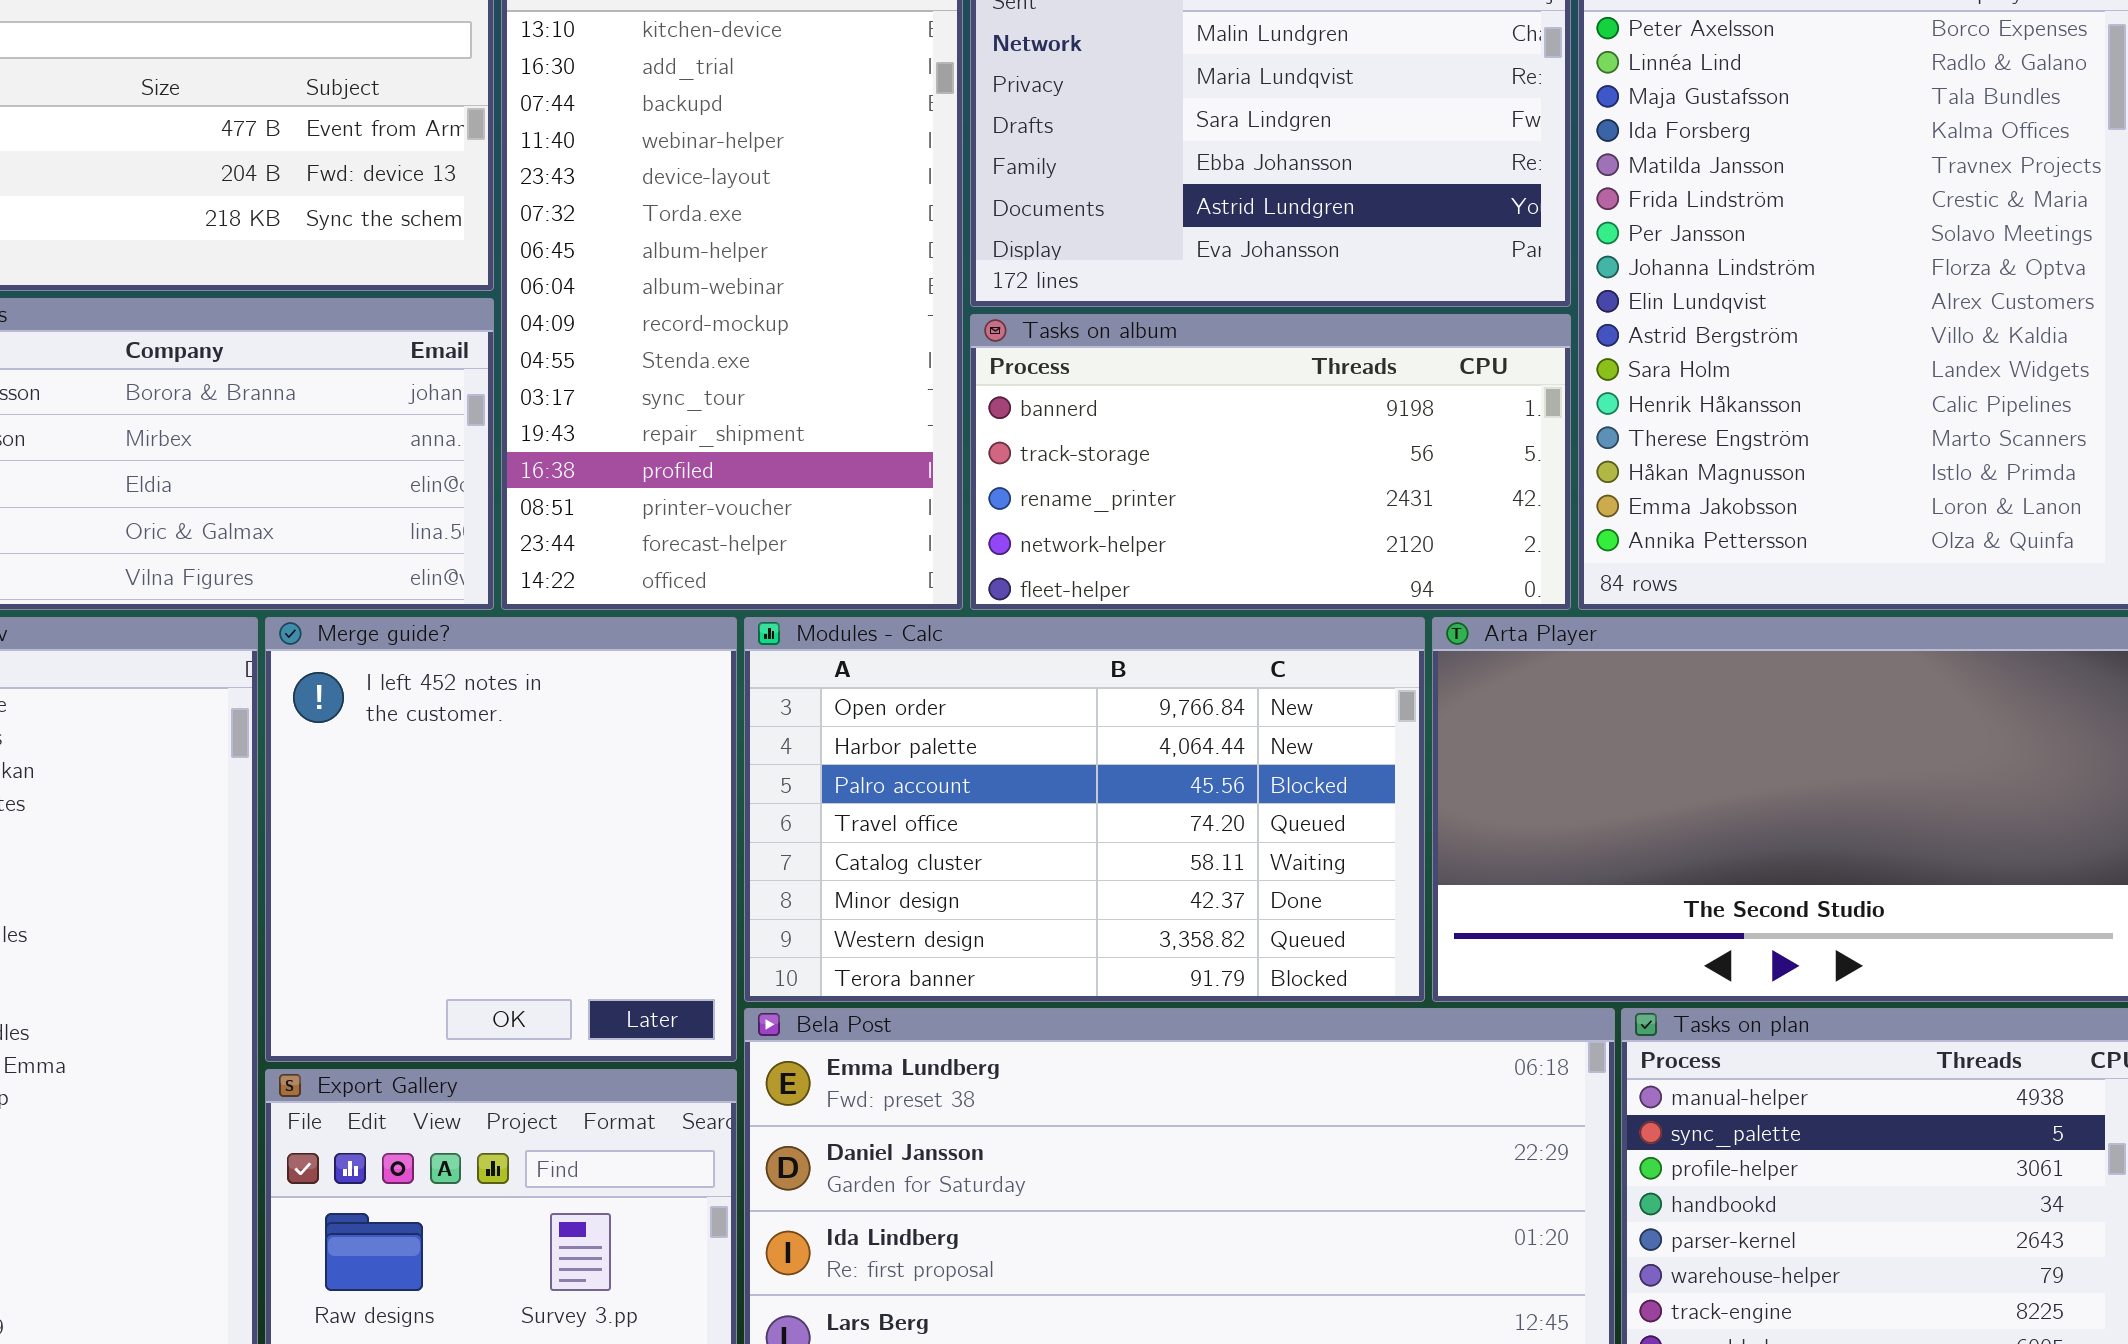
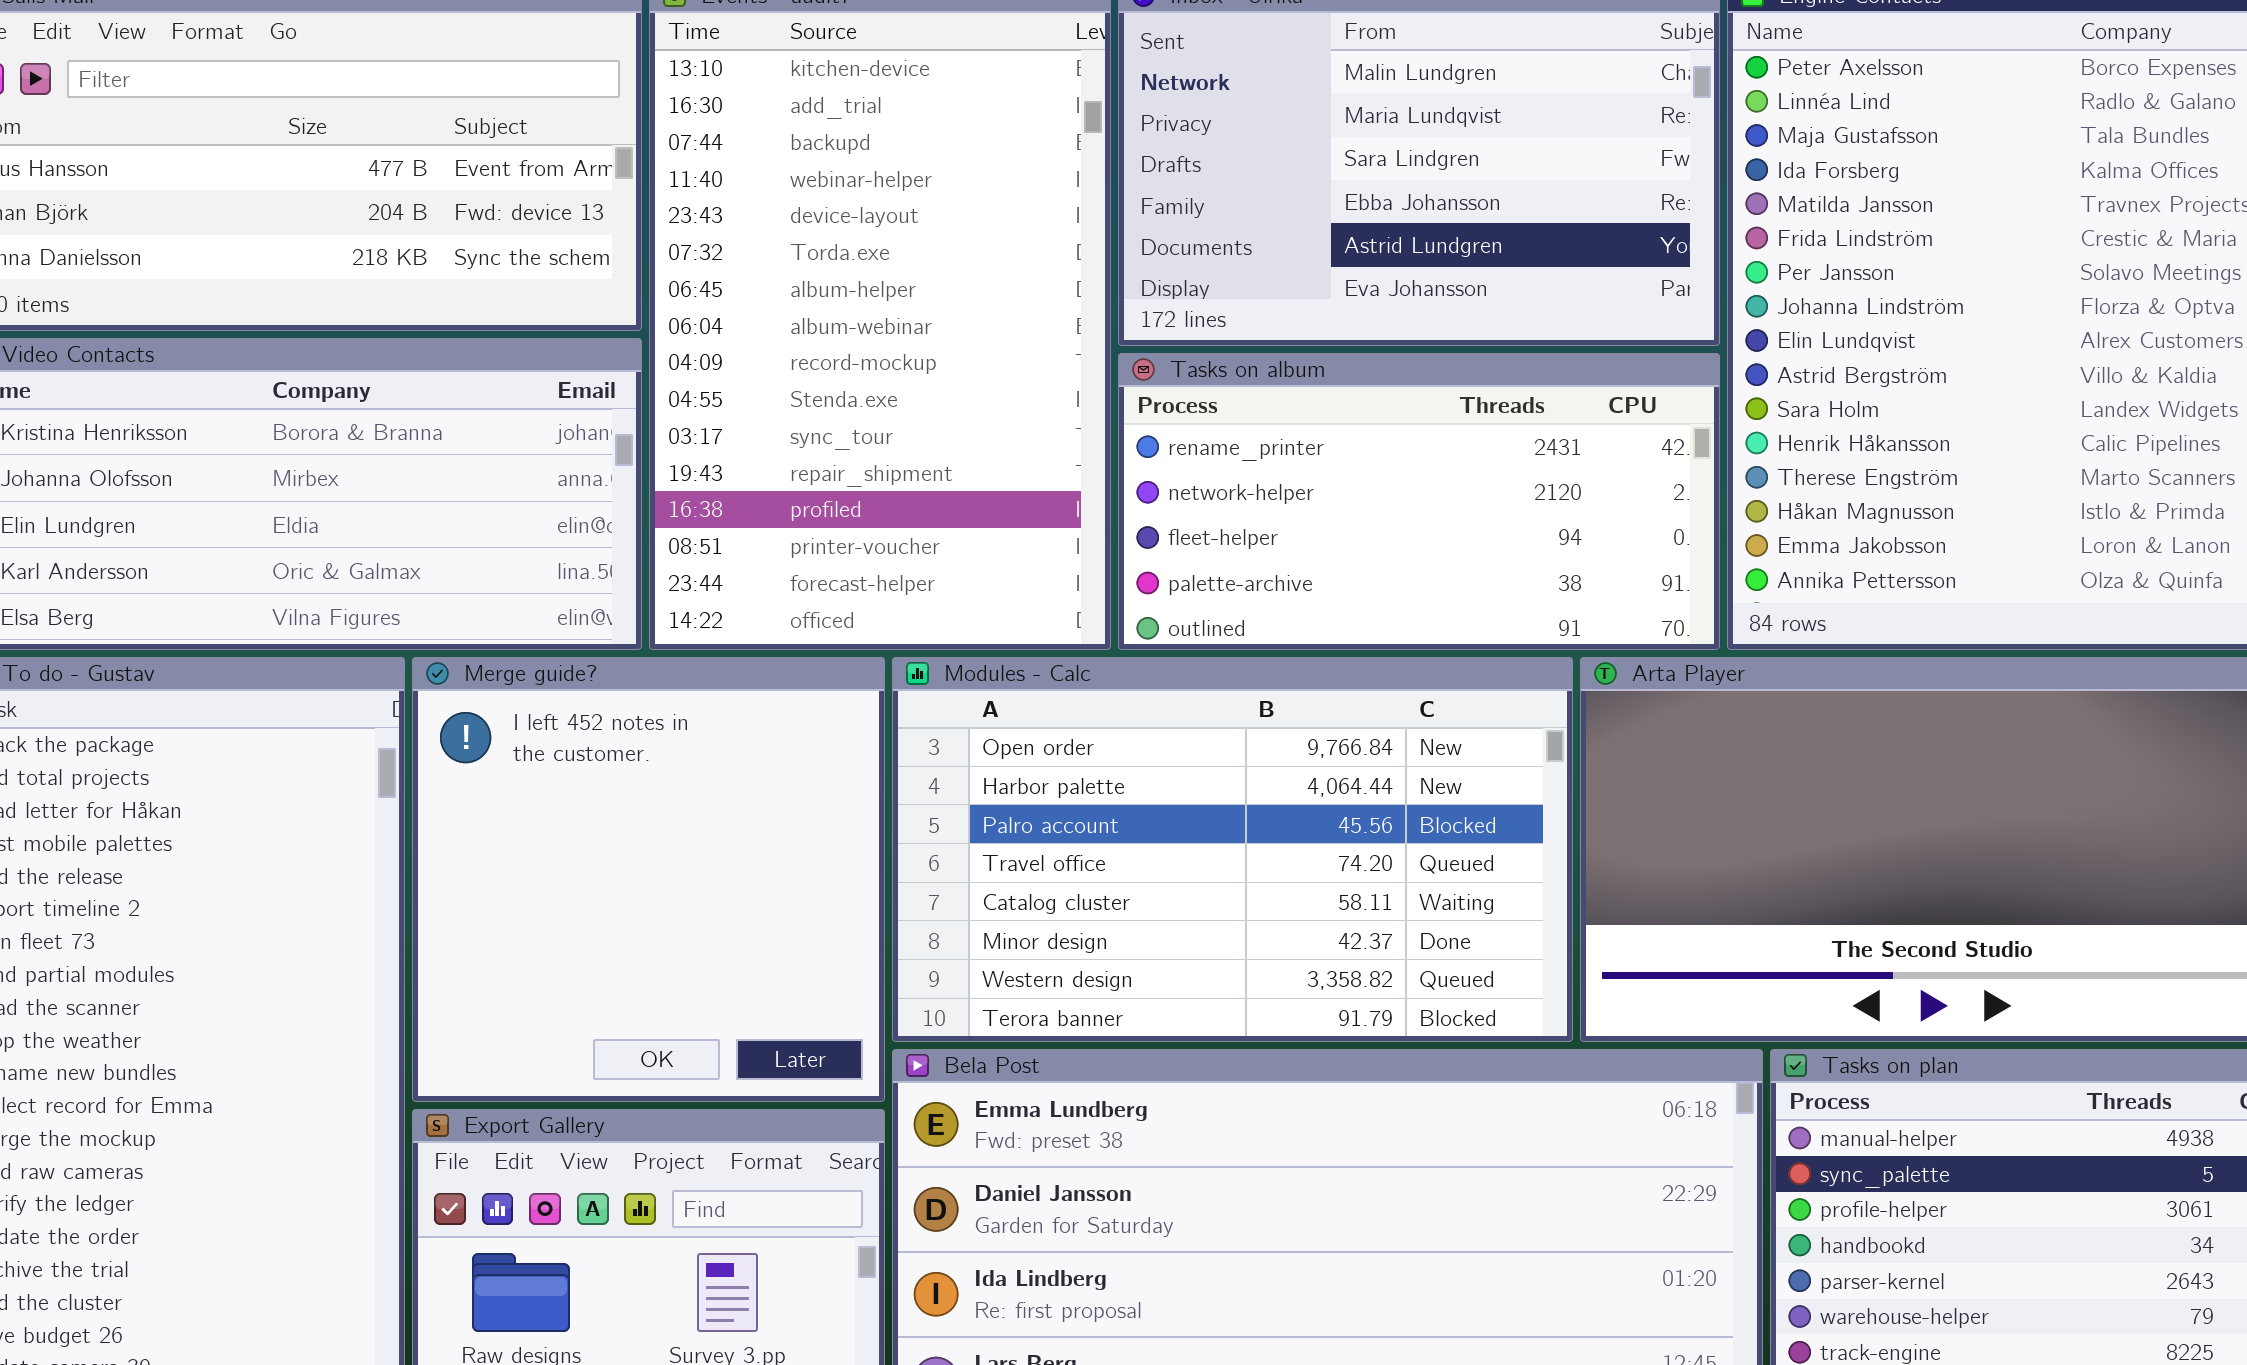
Tasks on album: [970,314,1571,610] -> [1118,353,1720,650], scrolled down 2 rows

